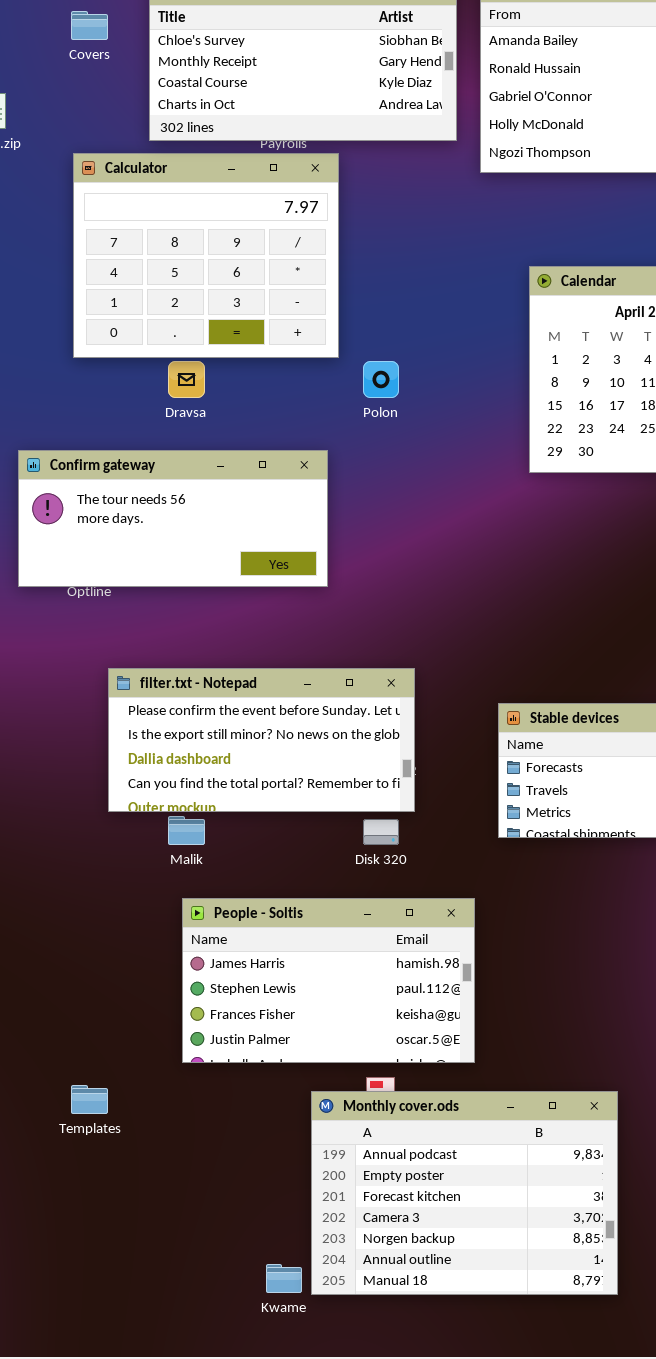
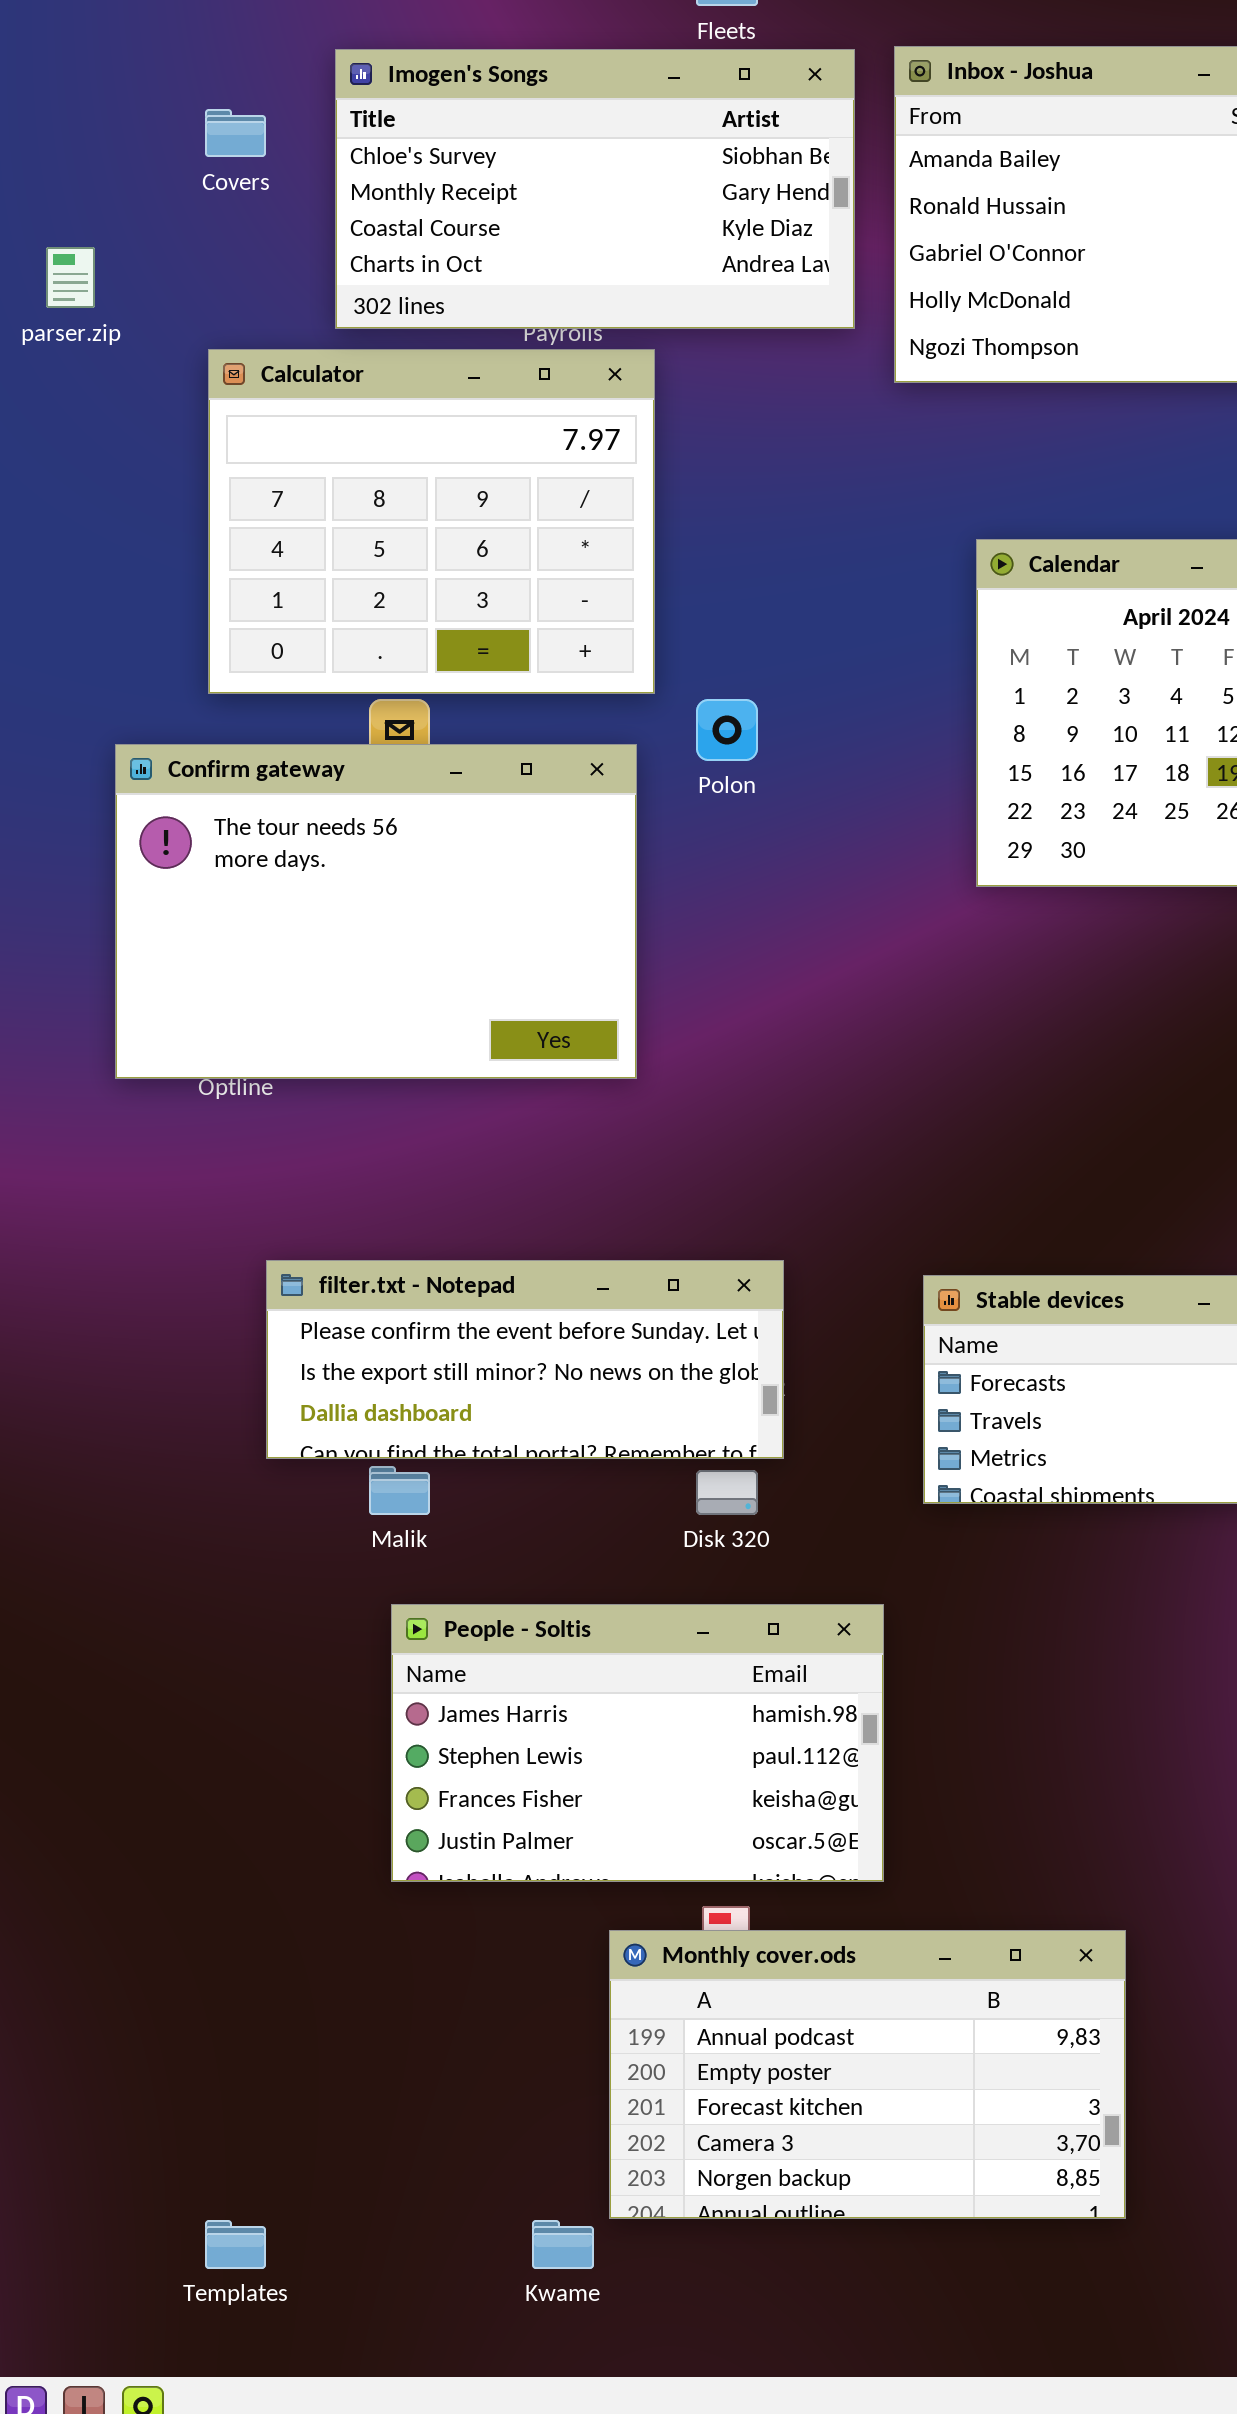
Confirm gateway: [18,450,328,587] -> [115,744,637,1079], resized
filter.txt - Notepad: [108,668,415,812] -> [266,1260,784,1459], resized
Templates: [71,1085,108,1114] -> [205,2220,266,2269], moved
Monthly cover.ods: [311,1091,618,1295] -> [609,1930,1126,2219], resized

